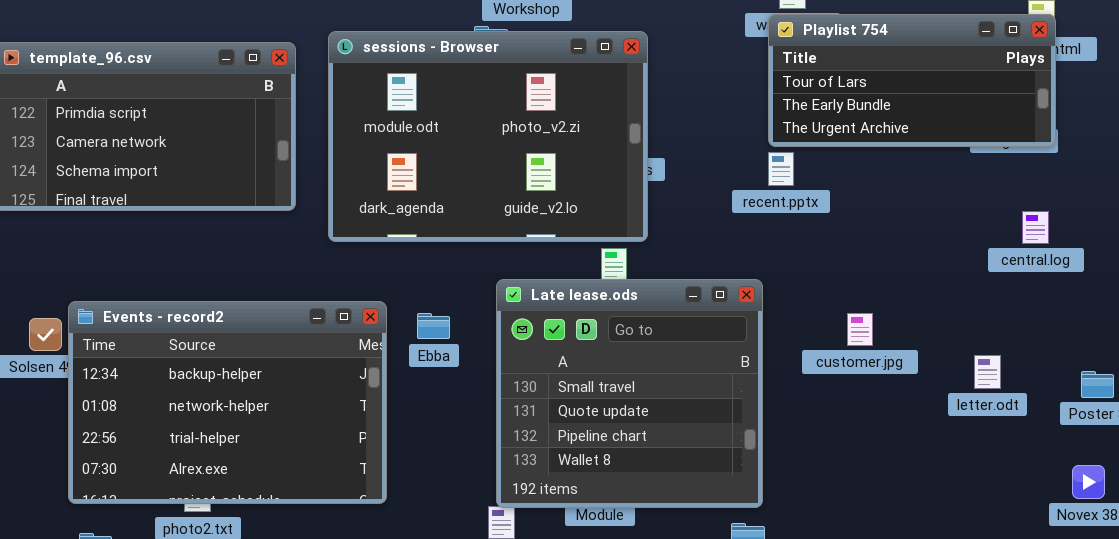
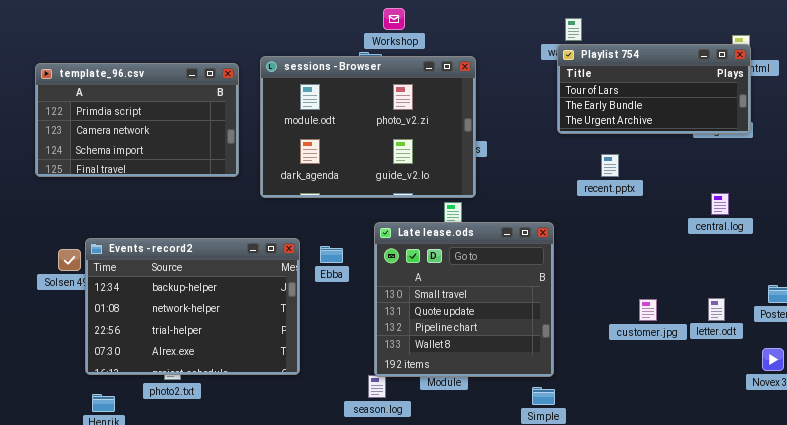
recent.pptx: [768,152,794,186] -> [601,154,619,177], moved
central.log: [1022,211,1049,244] -> [711,193,729,215], moved
customer.jpg: [847,313,873,346] -> [639,299,657,321], moved
letter.odt: [974,355,1001,389] -> [708,298,725,321], moved

